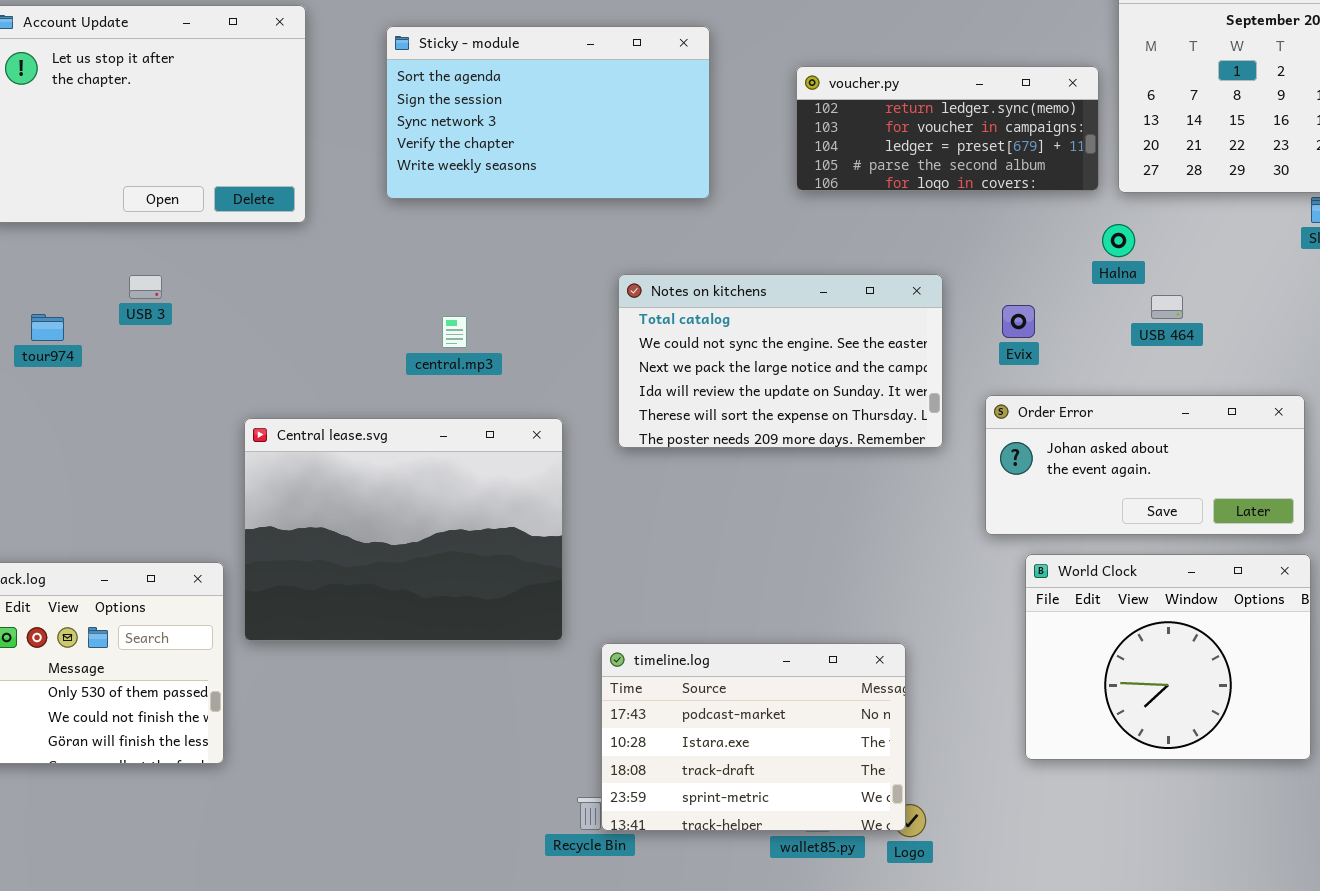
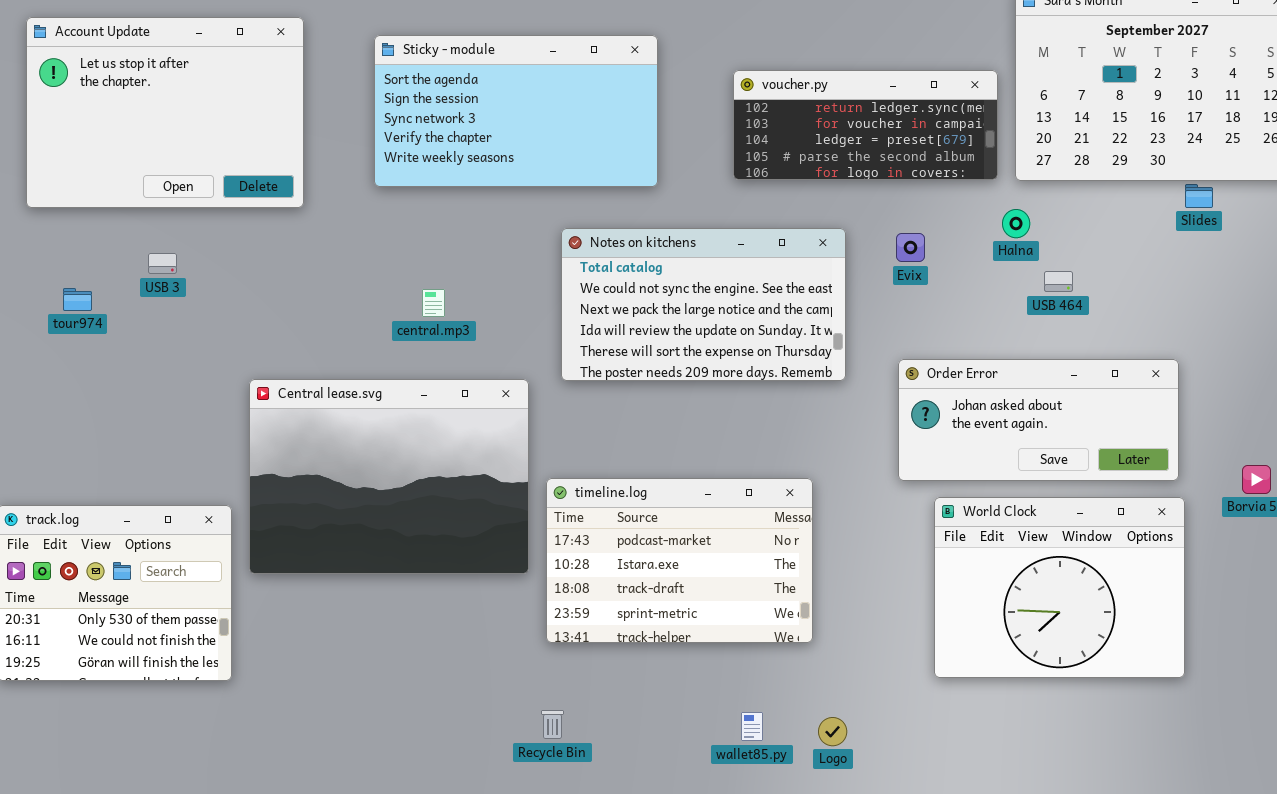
Notes on kitchens: [618,274,943,448] -> [561,228,846,381], moved
Evix: [1002,305,1035,338] -> [896,233,925,262], moved
timeline.log: [601,643,906,831] -> [546,478,813,643], moved

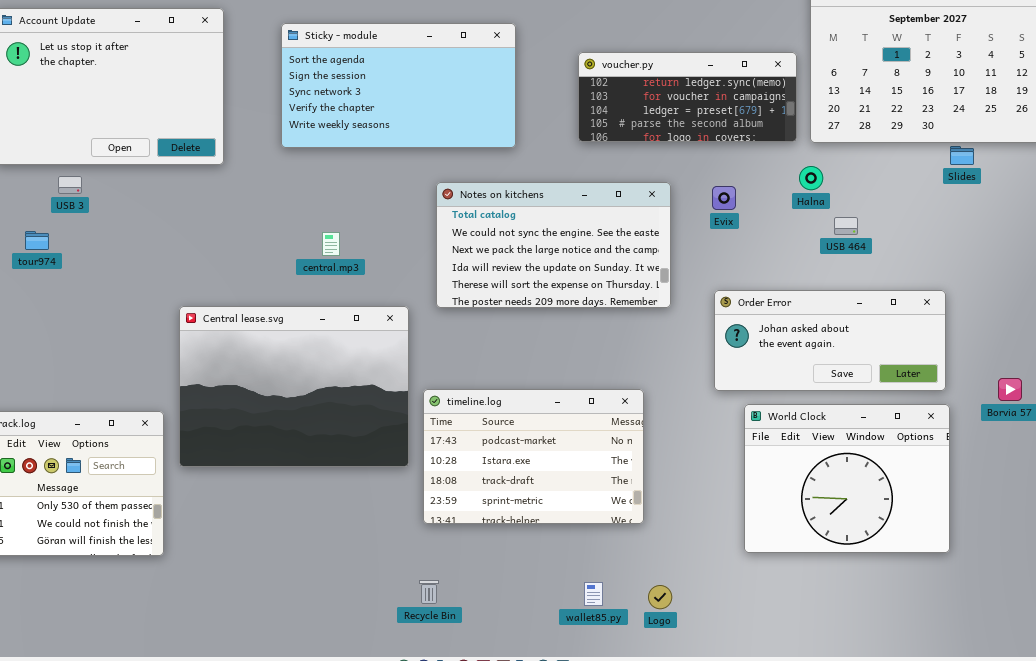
USB 3: [148,253,177,274] -> [58,176,82,194], moved

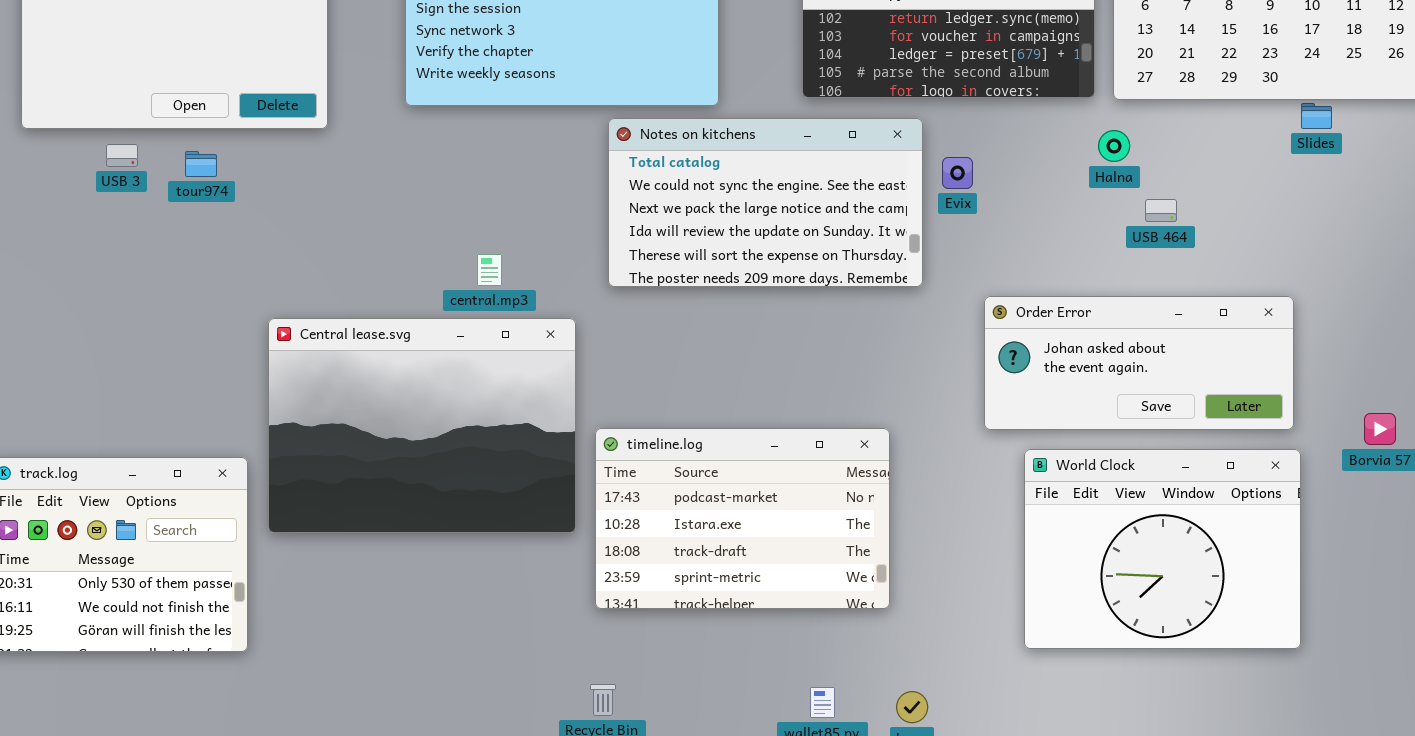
Notes on kitchens: [436,182,671,308] -> [608,118,923,287], moved
Evix: [712,186,736,210] -> [942,157,973,189], moved
tour974: [25,231,49,250] -> [185,151,217,177], moved
central.mp3: [322,232,340,256] -> [477,254,502,286], moved

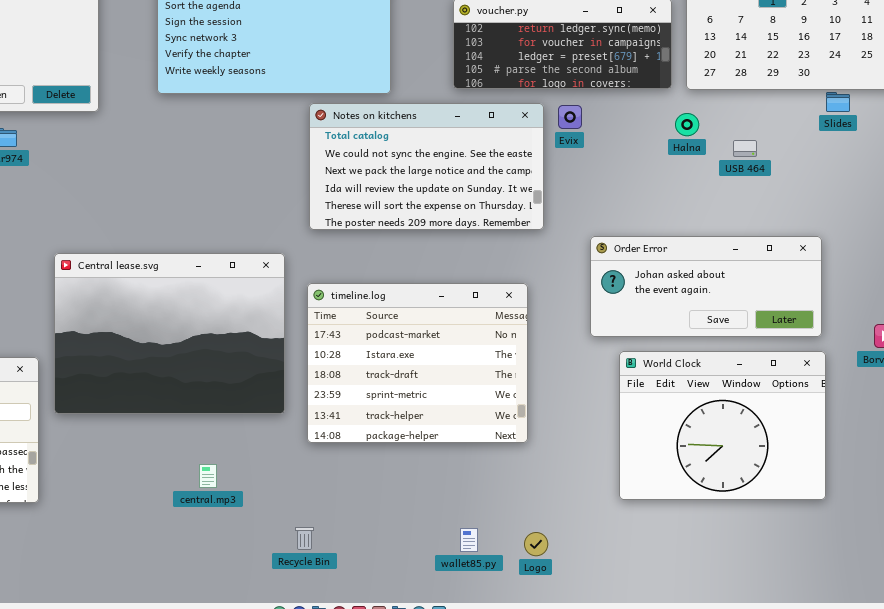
Evix: [942,157,973,189] -> [558,105,582,129], moved
USB 464: [1145,199,1177,222] -> [733,140,757,157], moved
central.mp3: [477,254,502,286] -> [199,464,217,488], moved
timeline.log: [595,428,890,609] -> [307,283,528,443], moved, resized

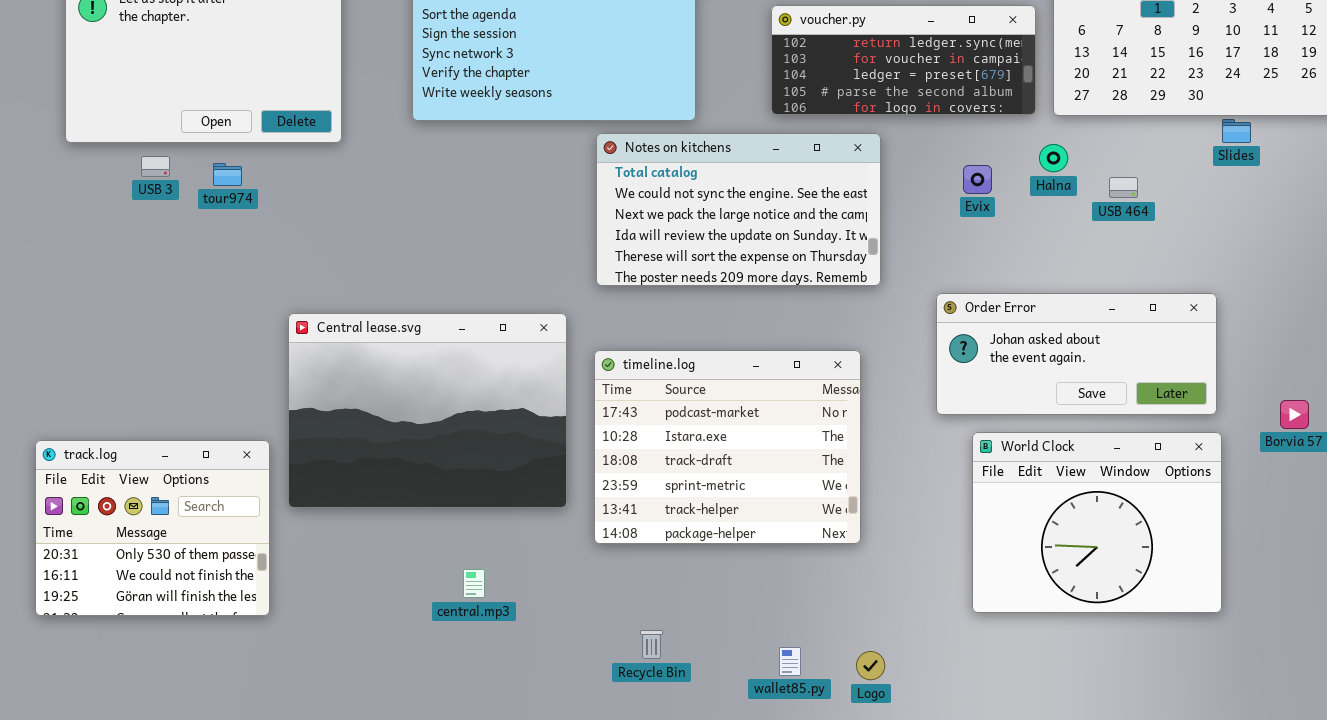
Evix: [558,105,582,129] -> [963,165,992,194], moved
Recycle Bin: [295,527,314,550] -> [640,630,663,659], moved

